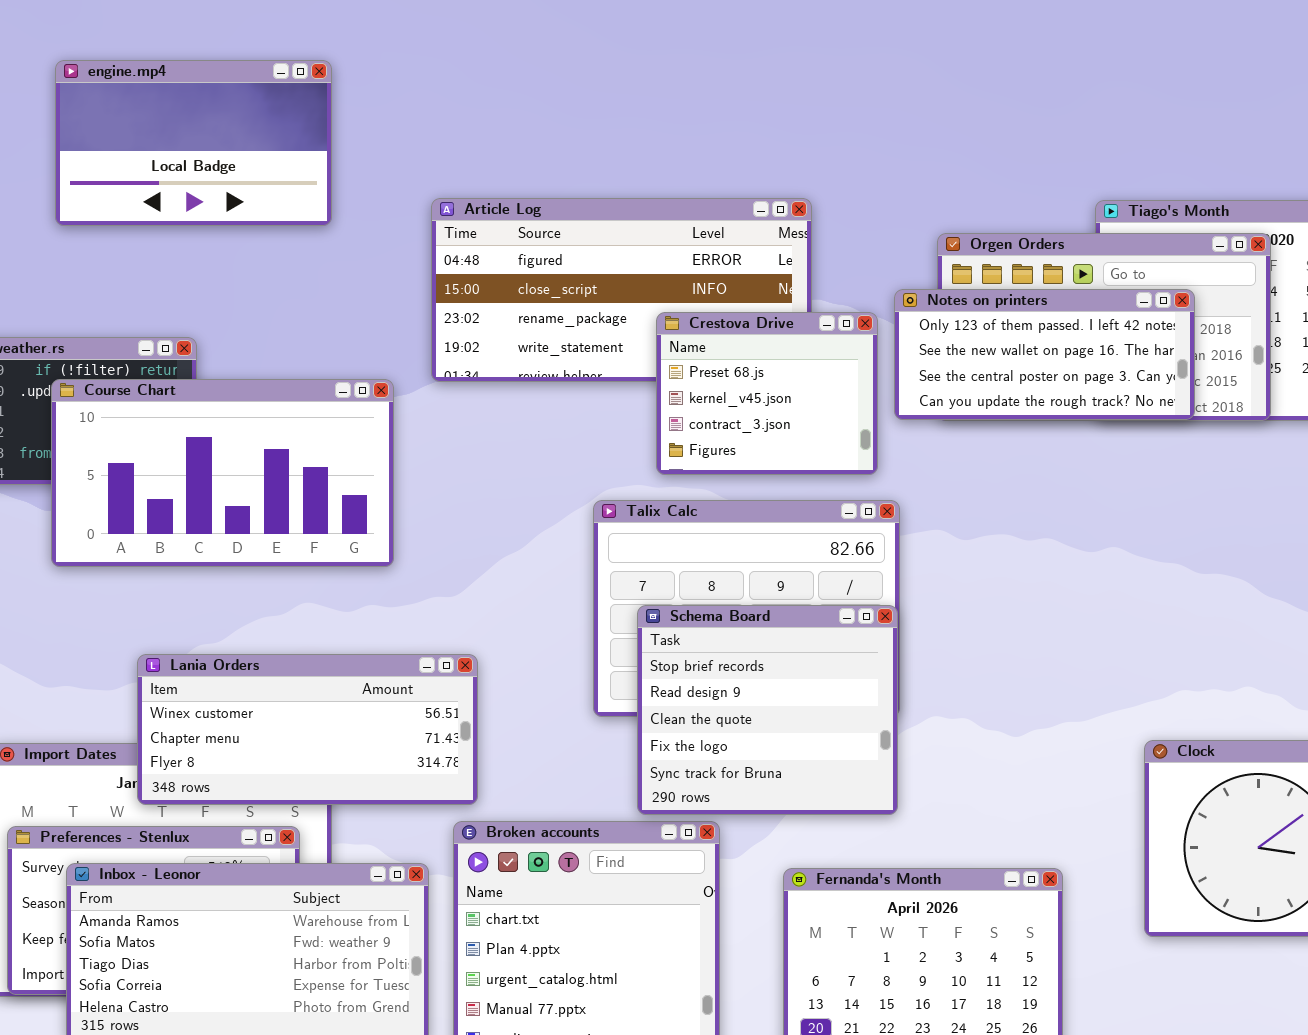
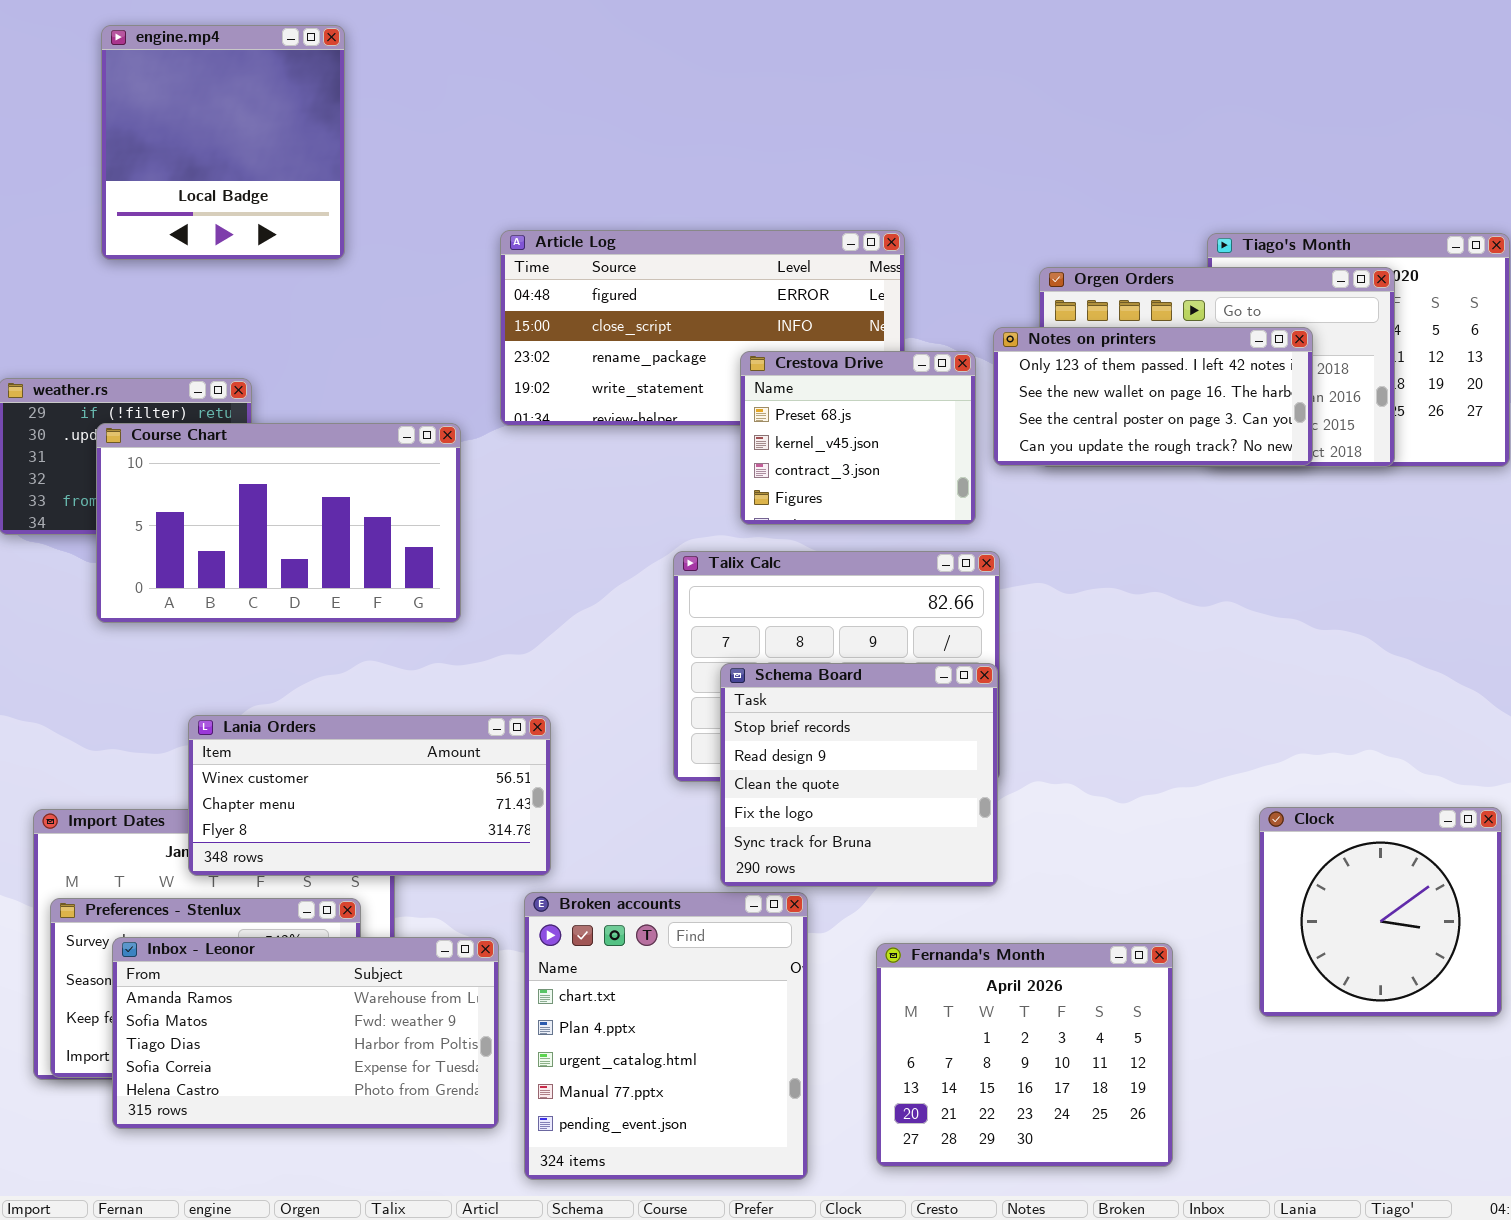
engine.mp4: [55,60,332,226] -> [101,25,345,260], resized

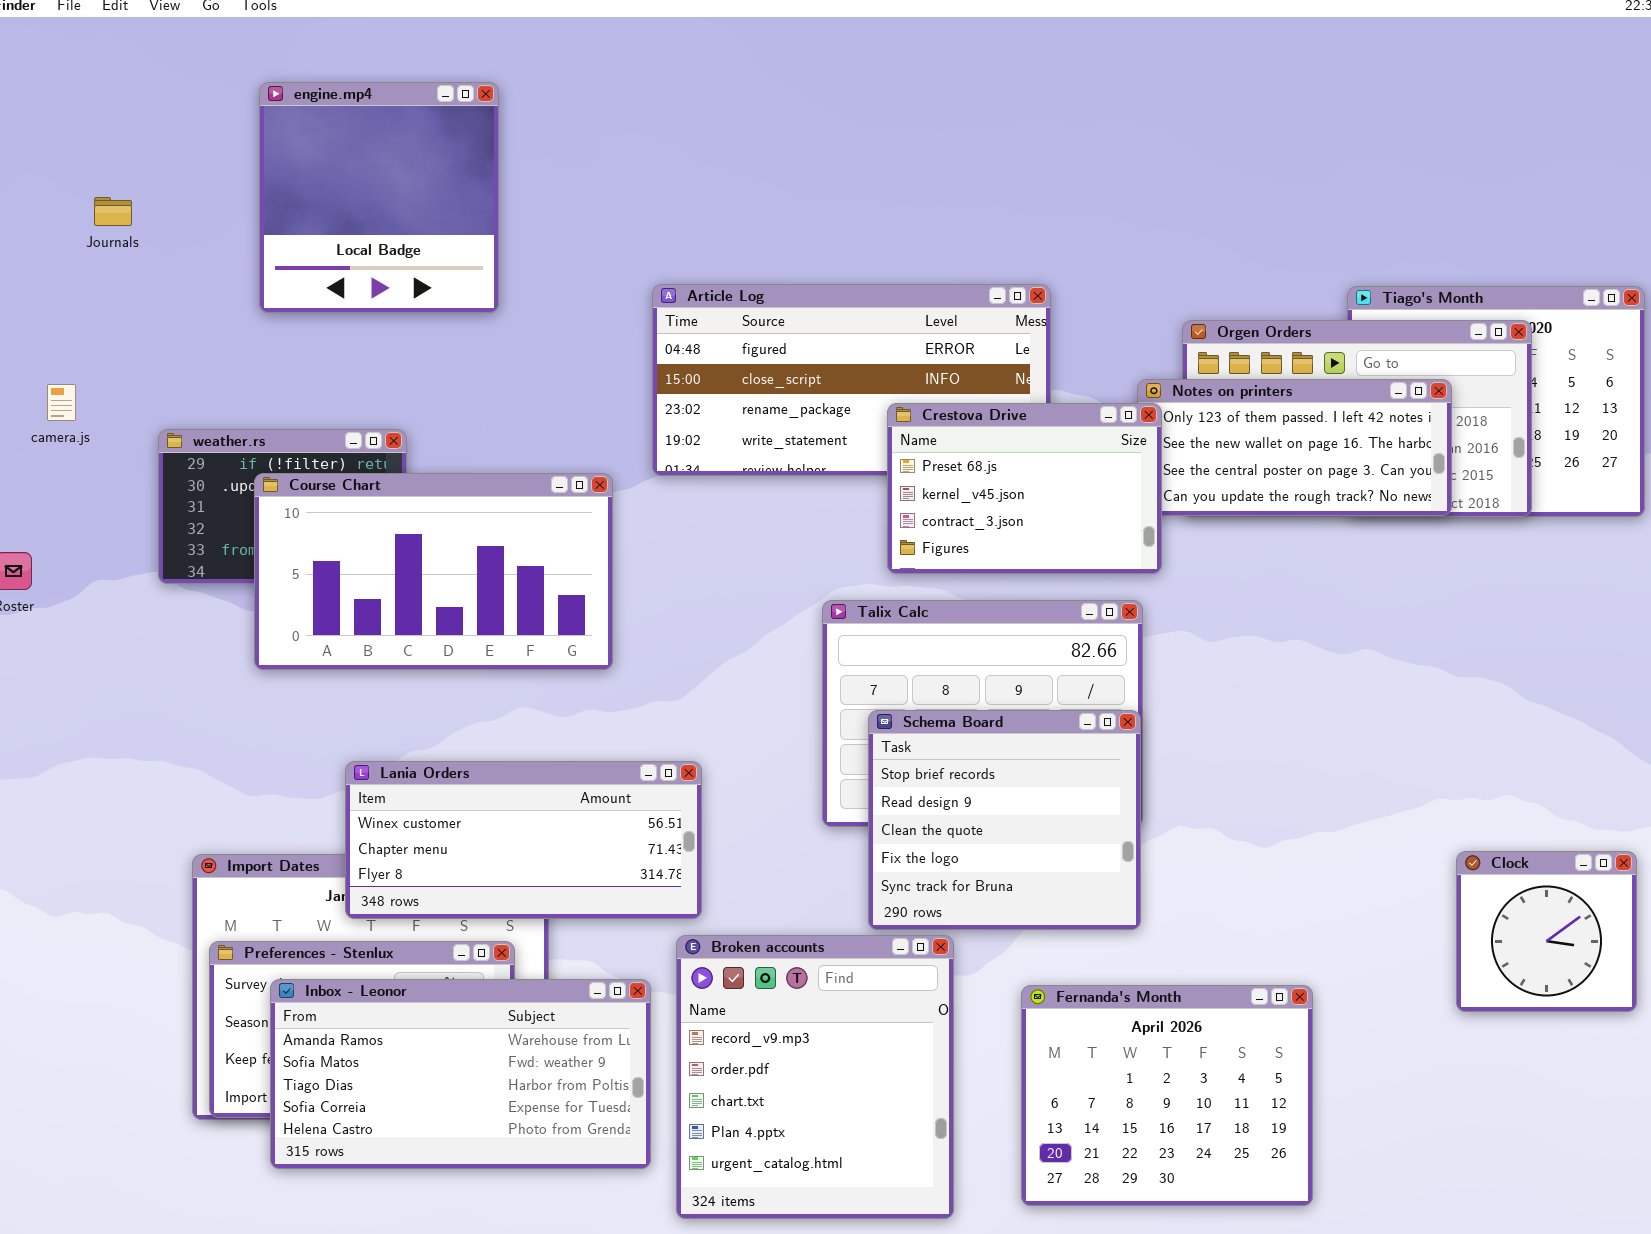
Crestova Drive: [740,351,976,525] -> [887,403,1162,574], resized
Clock: [1259,807,1502,1017] -> [1456,851,1637,1012], resized
Broken accounts: [524,892,808,1180] -> [676,935,954,1219], scrolled up 2 rows

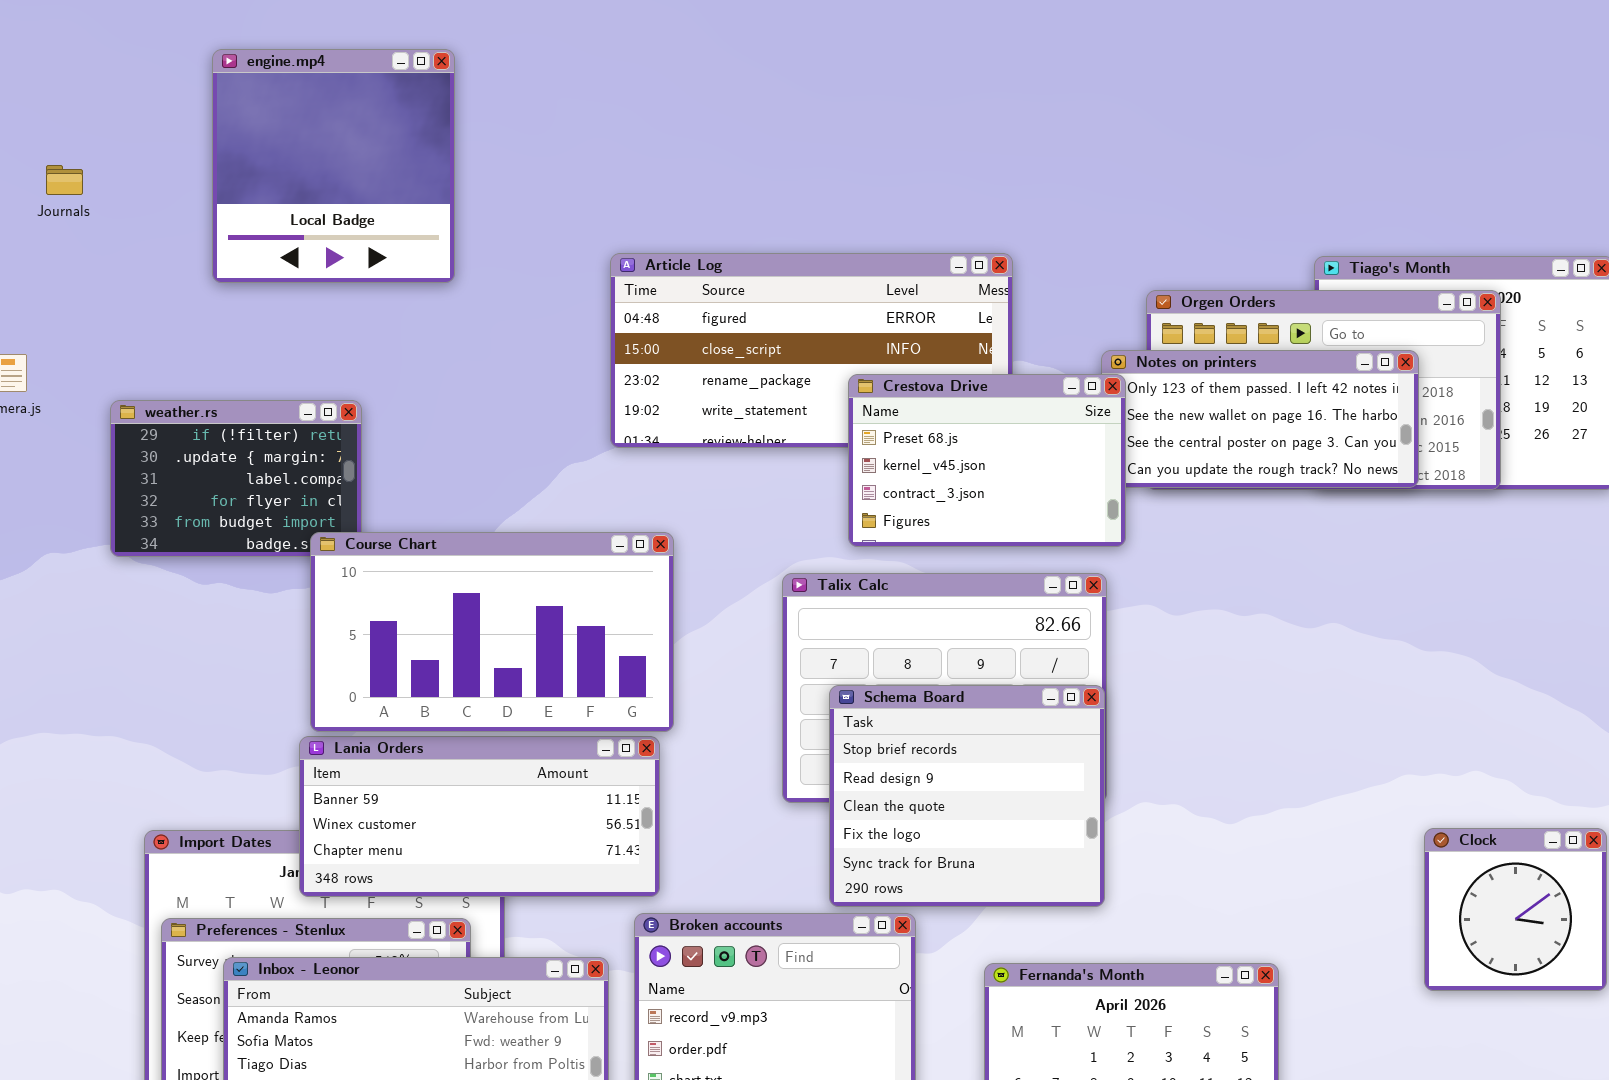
Course Chart: [254,473,613,670] -> [310,532,674,732], moved
Lania Orders: [345,761,702,919] -> [299,736,660,897], scrolled up 1 row

